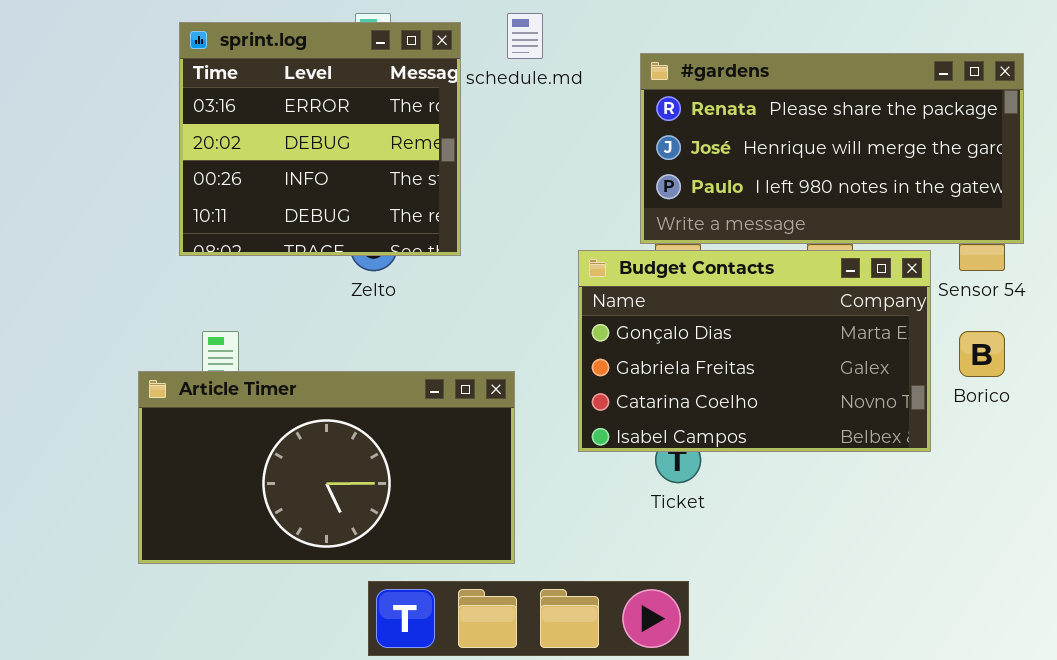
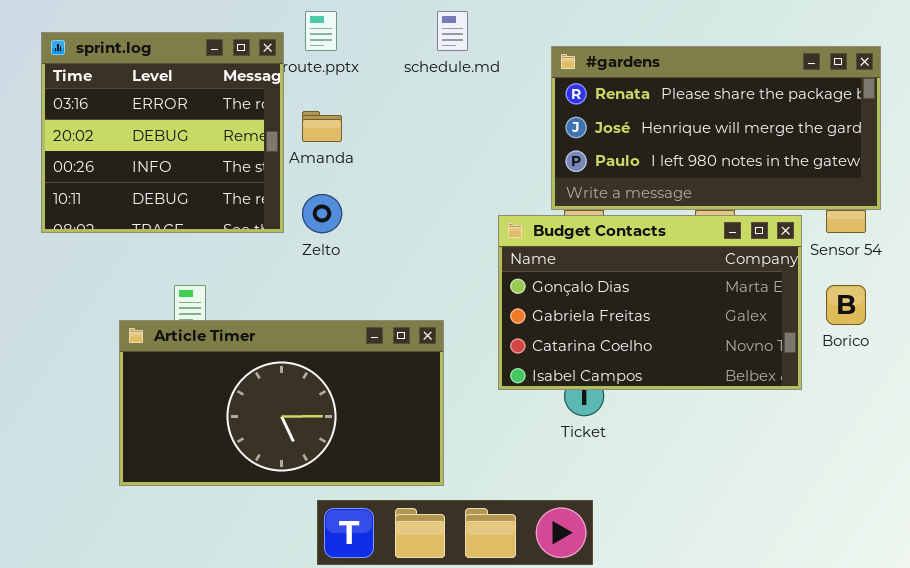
sprint.log: [179,22,461,256] -> [41,32,284,233], moved

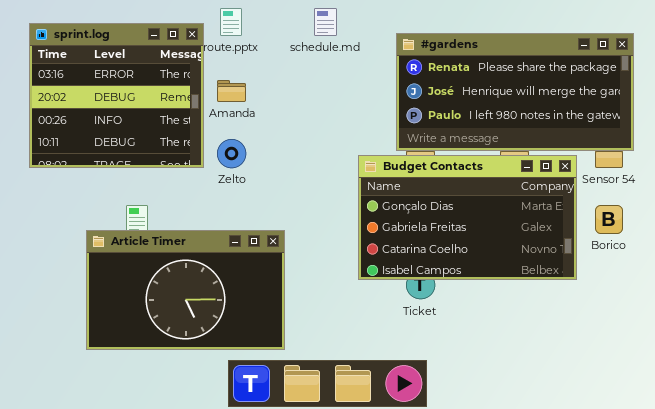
Article Timer: [119,320,444,486] -> [86,230,285,350], resized

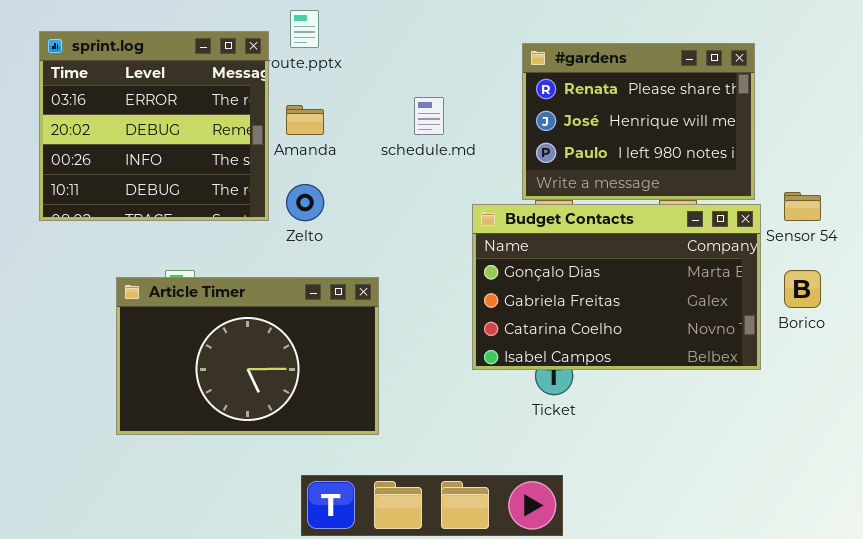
schedule.md: [314,8,337,36] -> [414,97,444,135], moved
#gardens: [396,33,634,151] -> [522,43,755,200], resized
Article Timer: [86,230,285,350] -> [116,277,379,435], moved

